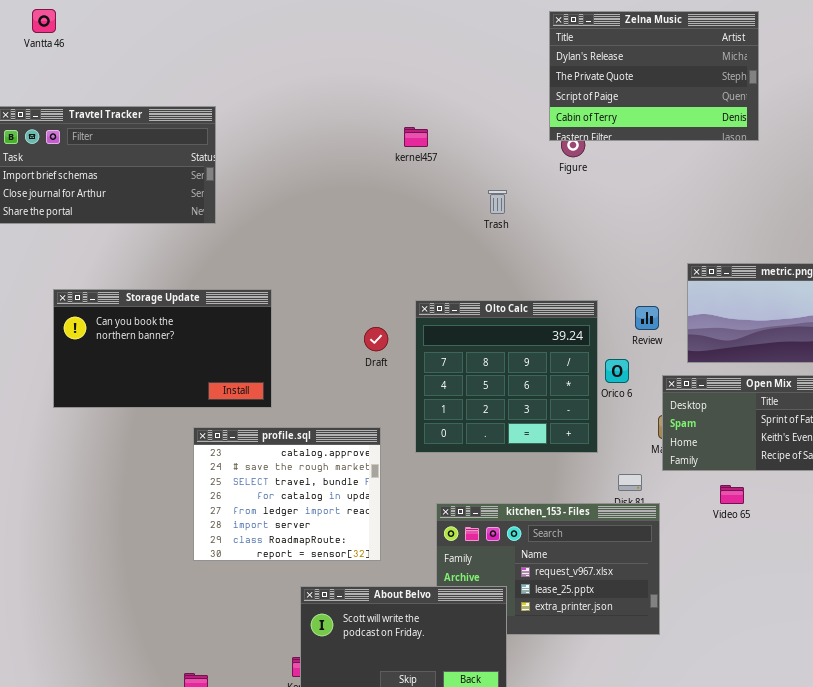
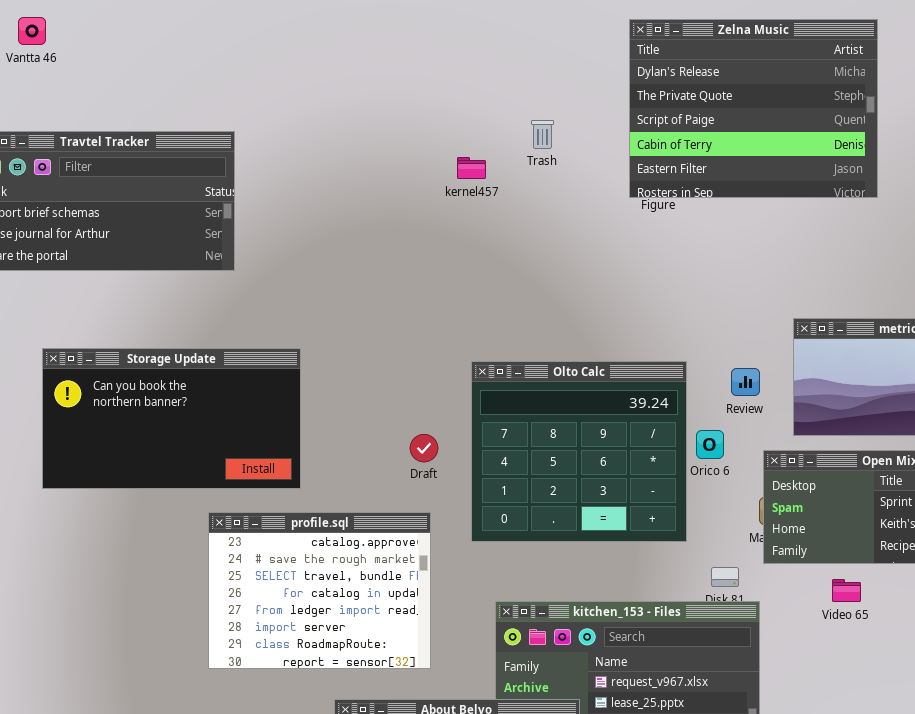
Zelna Music: [549,11,759,141] -> [629,19,878,198], resized
Trash: [488,190,507,214] -> [531,120,554,149], moved
Draft: [364,327,388,351] -> [410,434,438,462], moved

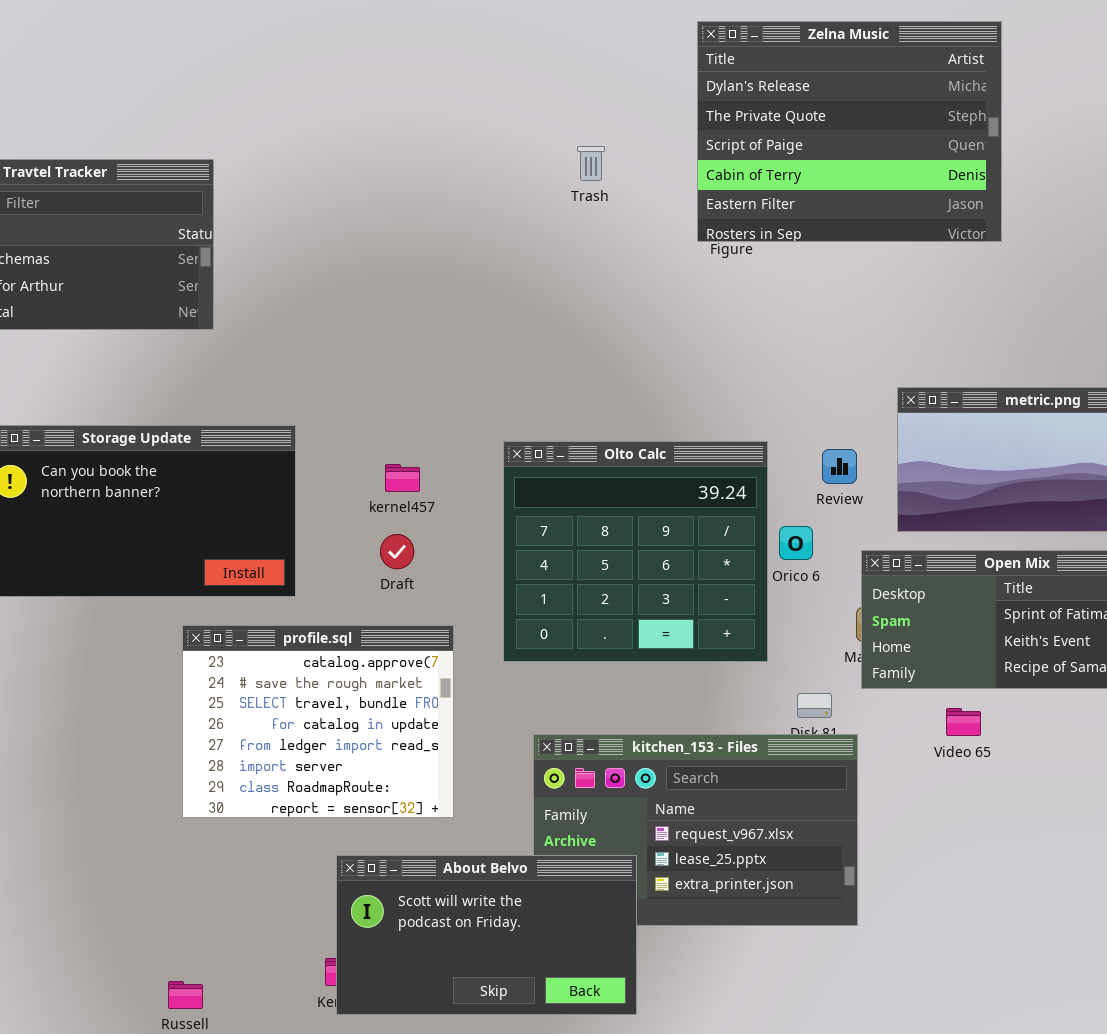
kernel457: [457,157,486,179] -> [385,464,420,492], moved
Draft: [410,434,438,462] -> [380,534,414,569], moved

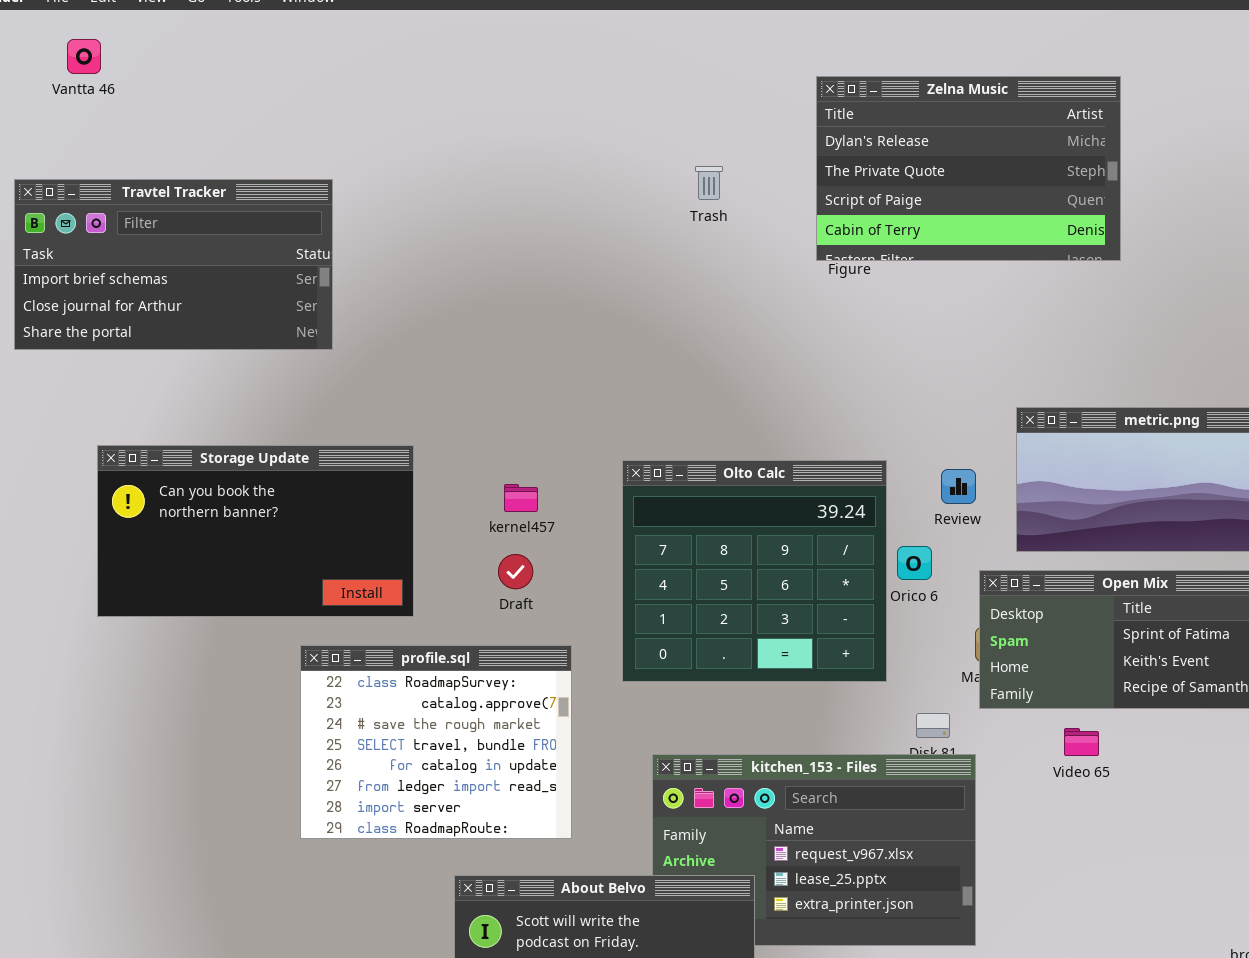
Zelna Music: [697,21,1002,242] -> [816,76,1121,261], resized
profile.sql: [182,625,454,818] -> [300,645,572,839], scrolled up 1 row

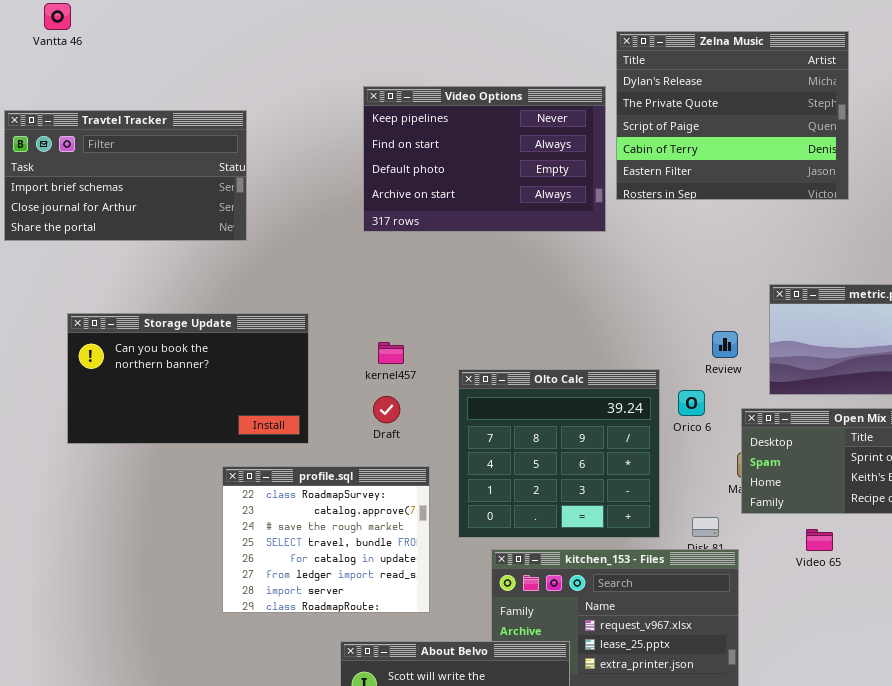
Zelna Music: [816,76,1121,261] -> [616,31,849,200], resized
Video Options: none -> [363,86,606,232], opened
Olto Calc: [622,460,887,682] -> [458,369,660,538], moved

